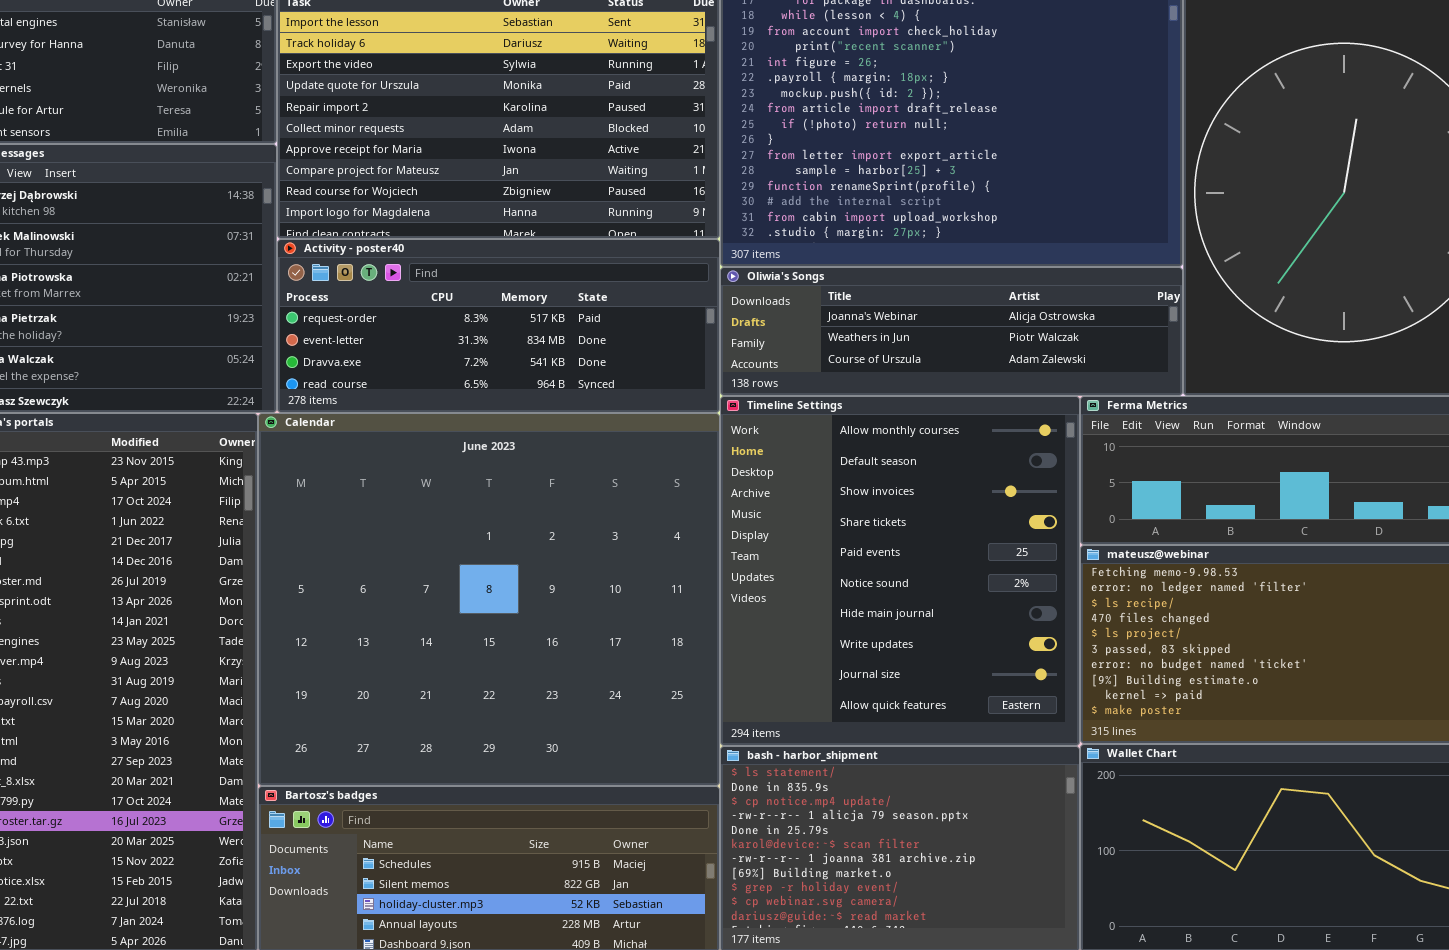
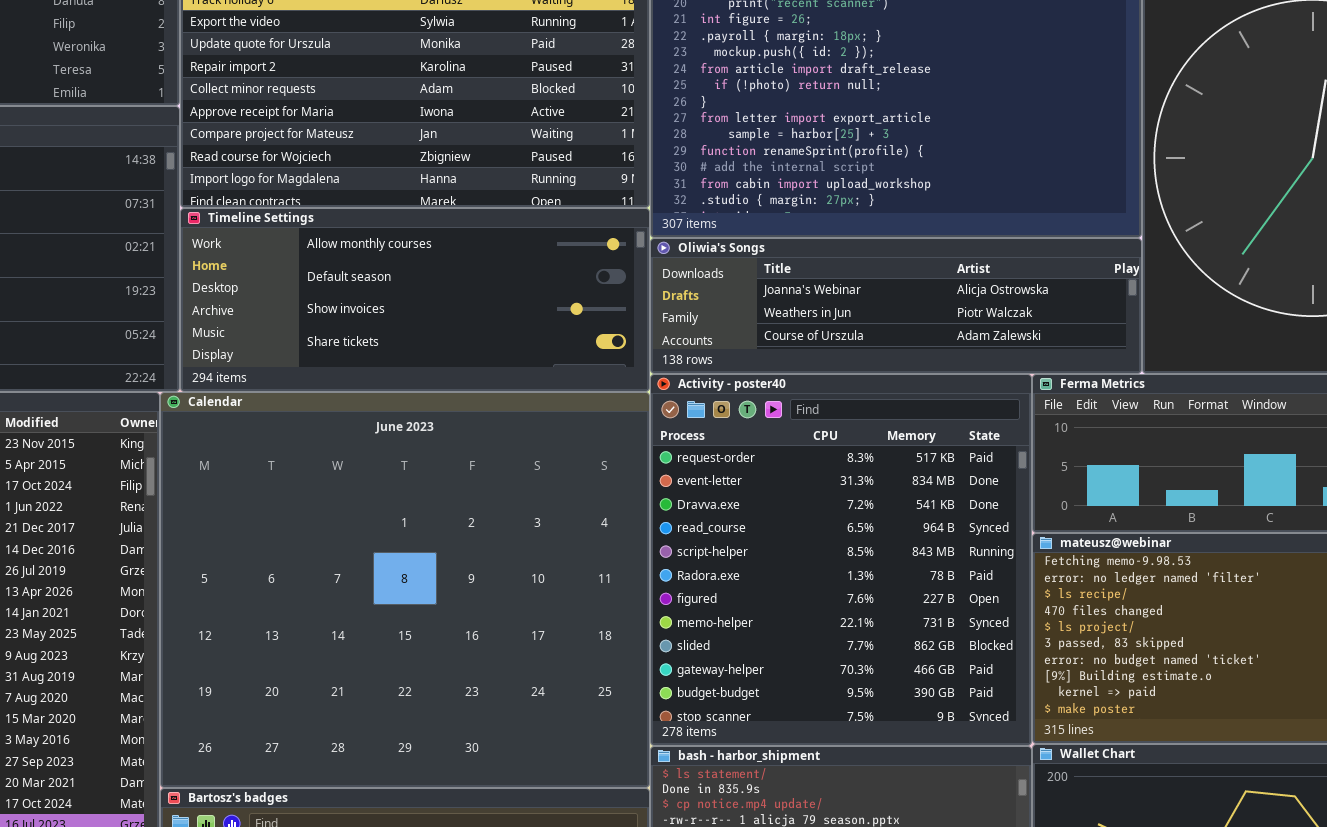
Activity - poster40: [277,239,720,413] -> [650,374,1032,746], moved, resized
Timeline Settings: [720,396,1080,746] -> [180,208,650,392], moved, resized

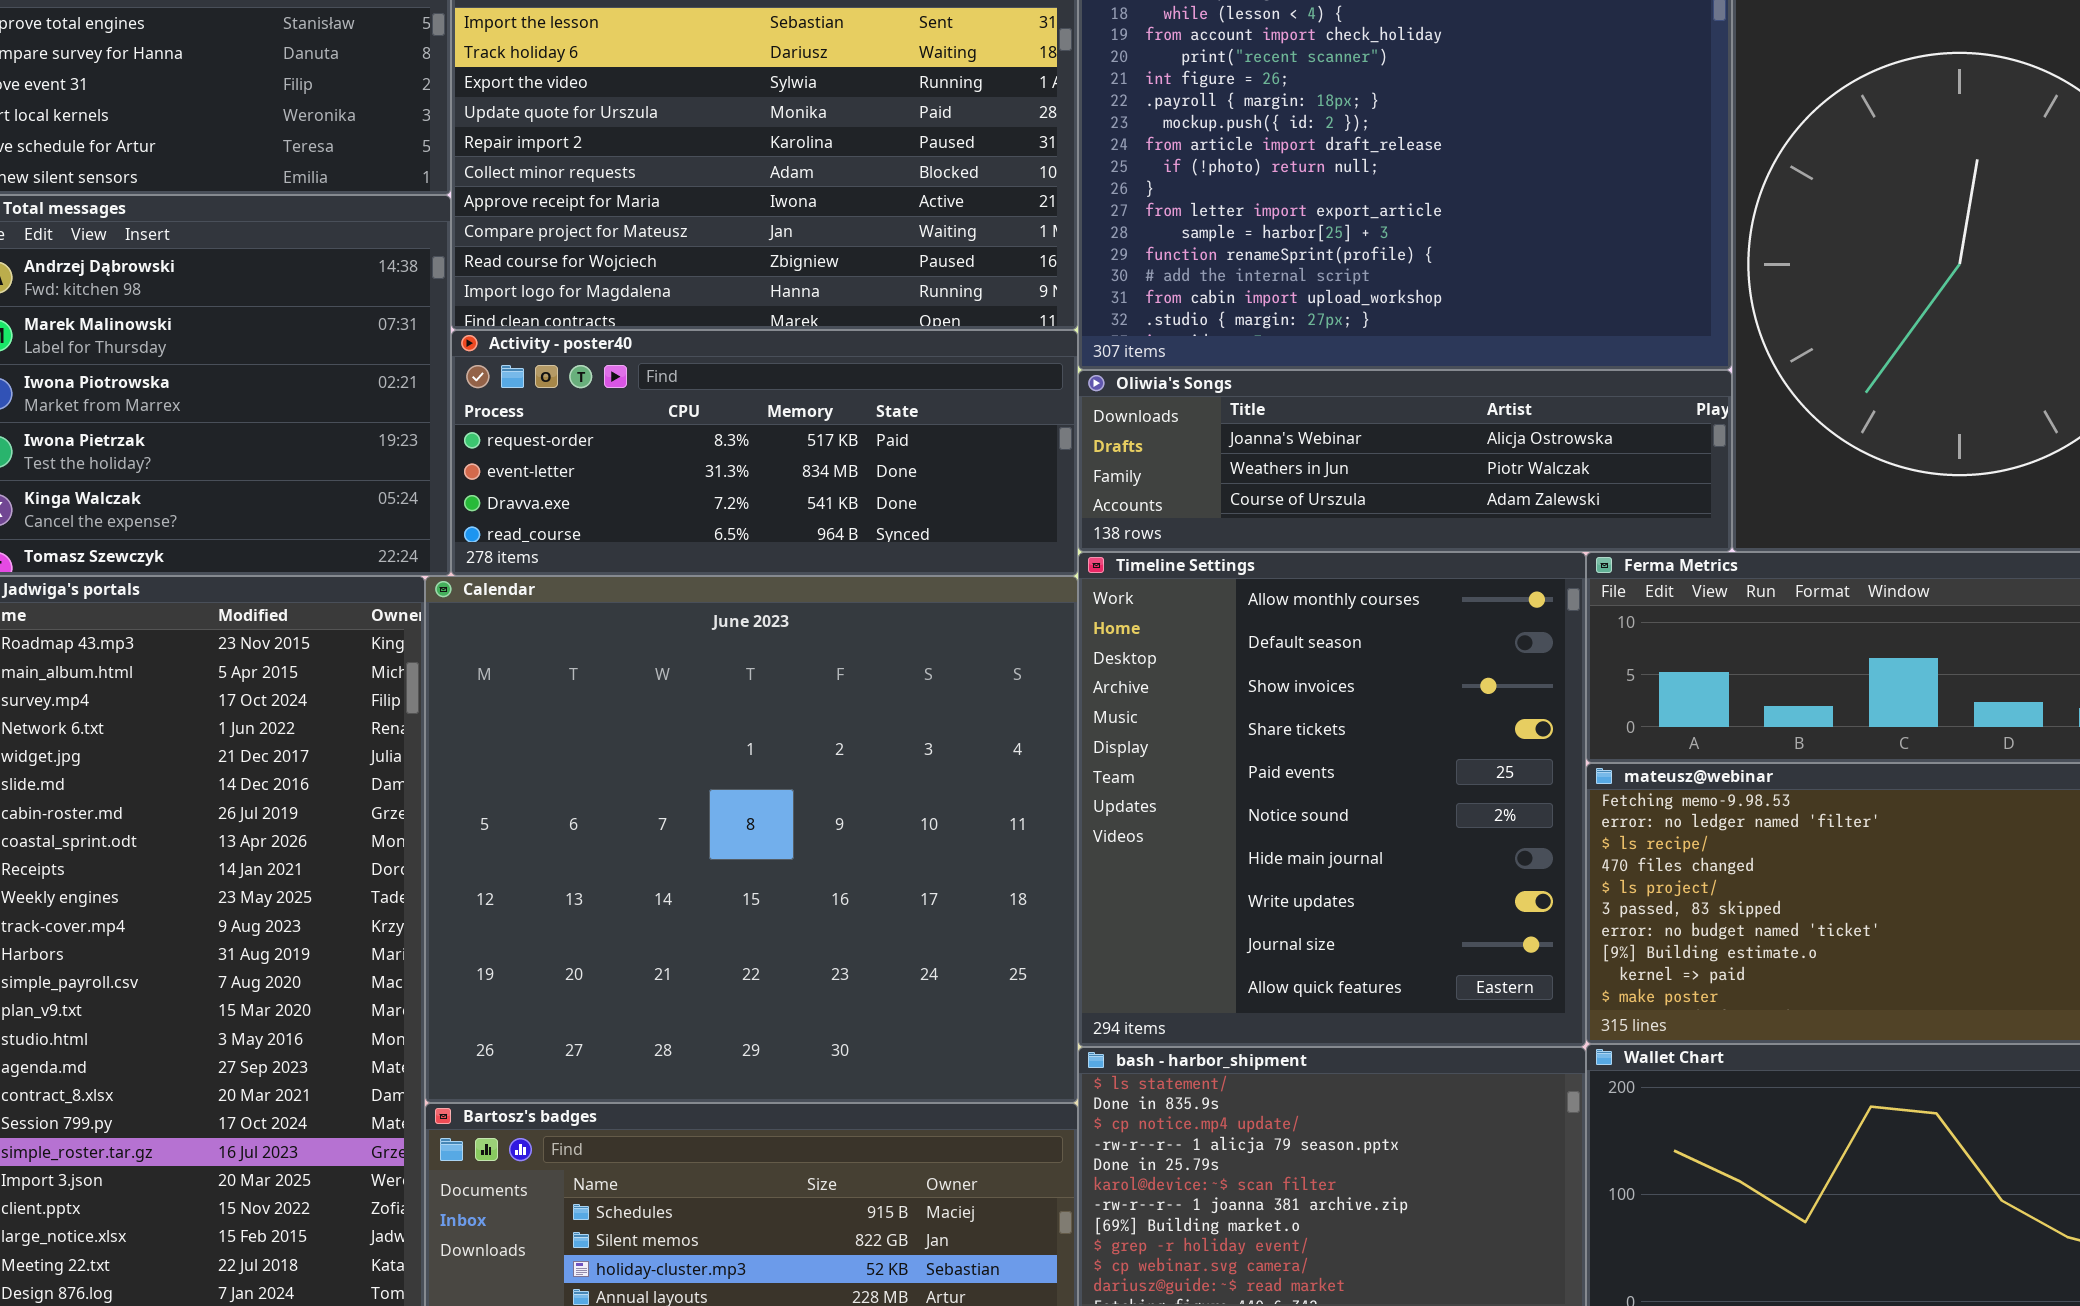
Timeline Settings: [180,208,650,392] -> [1078,552,1586,1047], moved, resized
Activity - poster40: [650,374,1032,746] -> [451,330,1078,576], moved, resized

